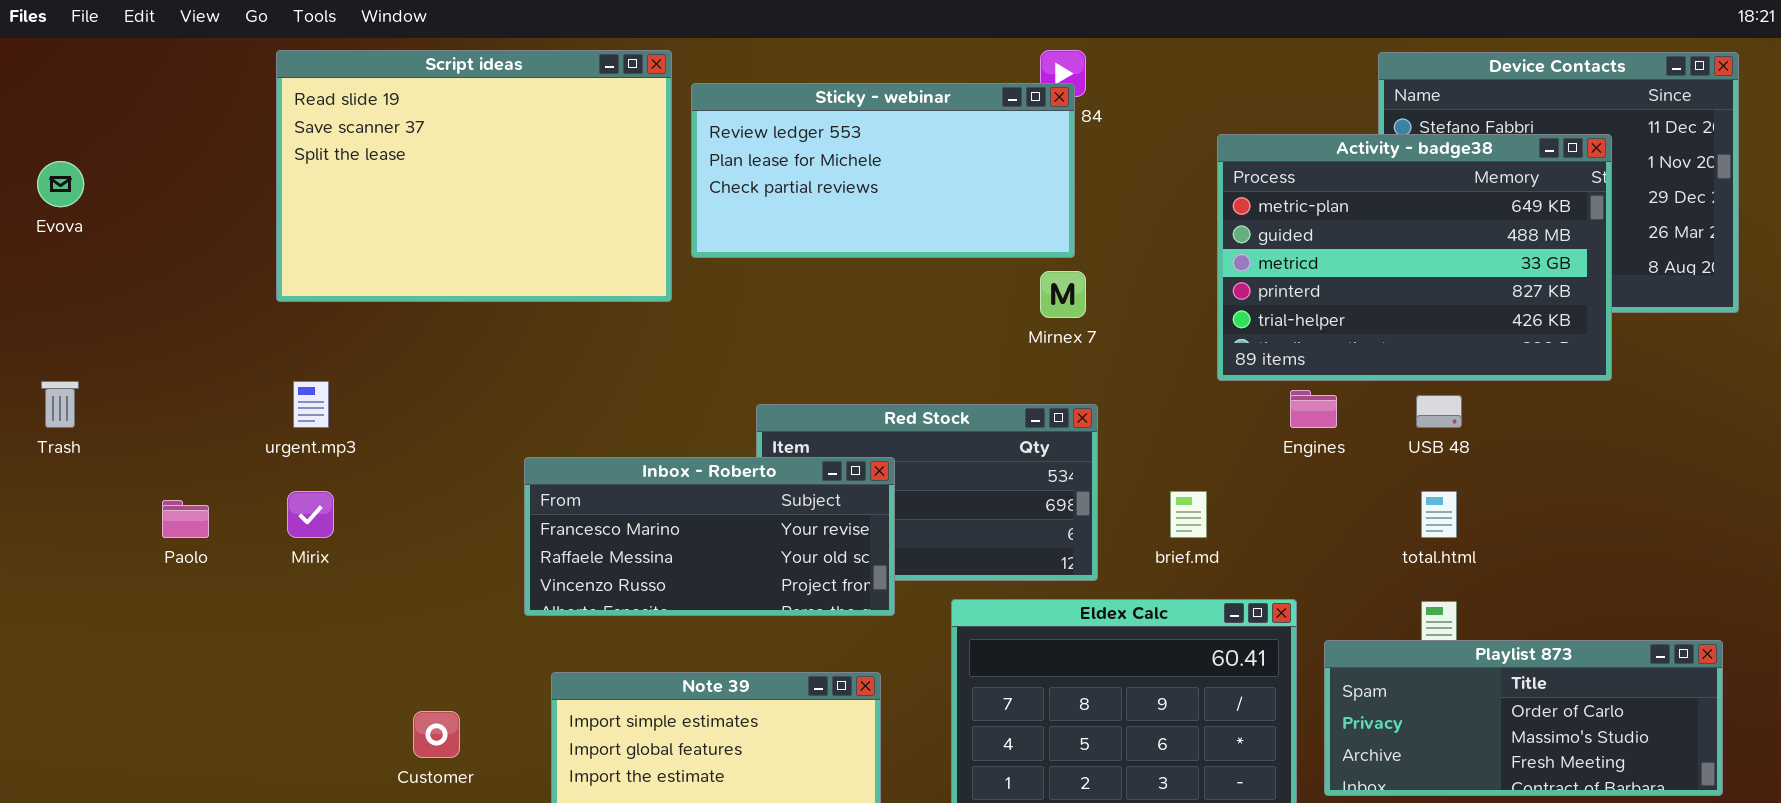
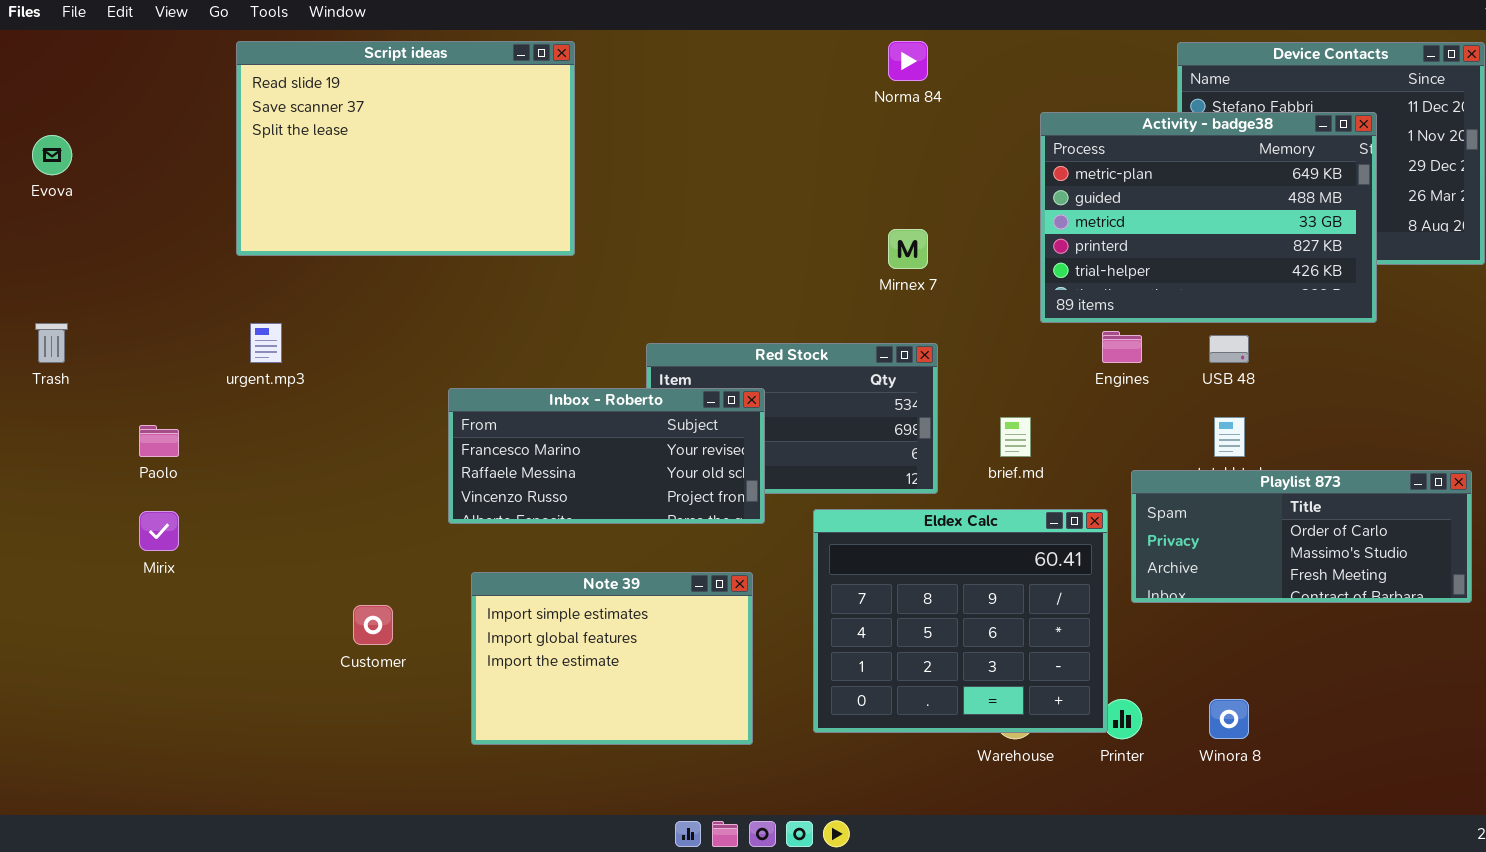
Sticky - webinar: [691,83,1075,258] -> none, closed
Mirix: [287,491,334,538] -> [139,511,179,551], moved
Playlist 873: [1324,640,1723,796] -> [1131,470,1472,603], moved

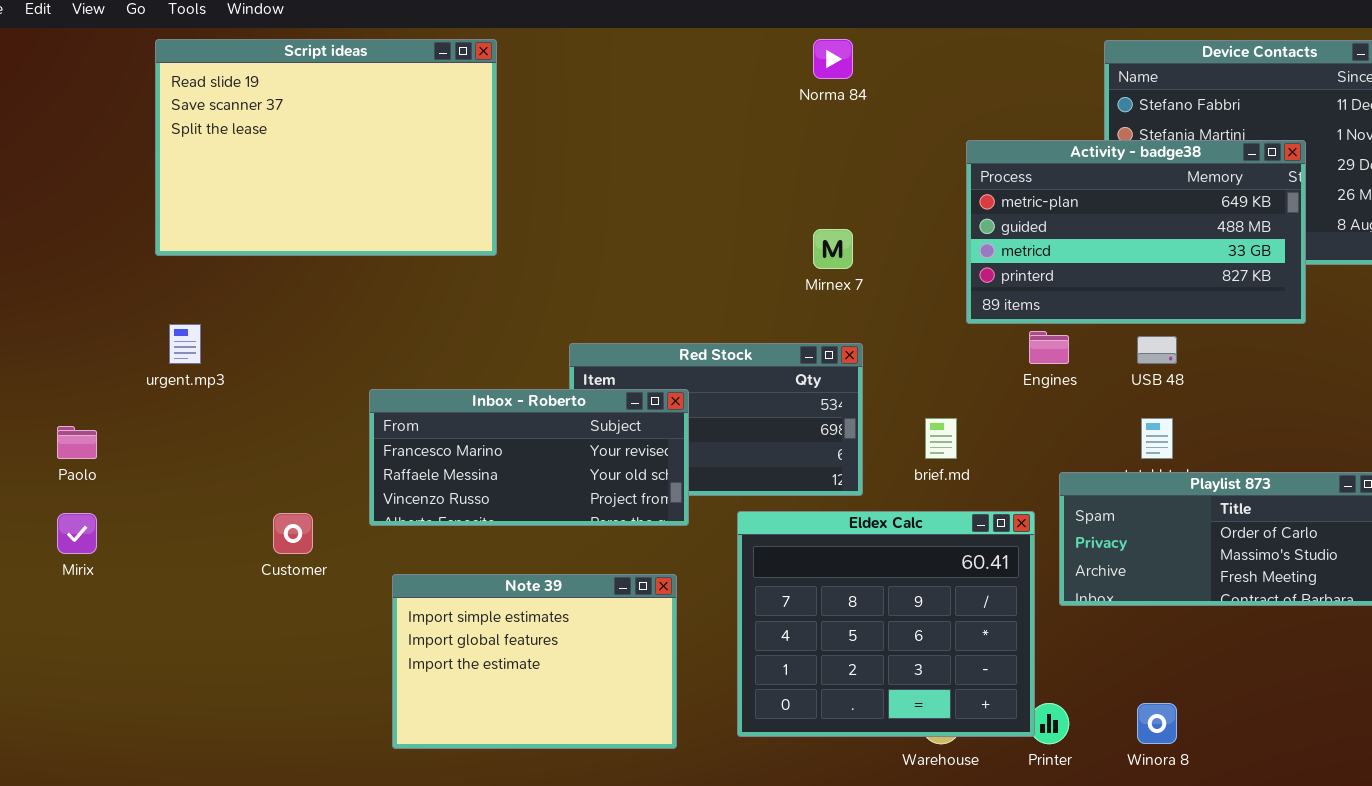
Activity - badge38: [1040,112,1377,323] -> [966,140,1306,324], resized
Customer: [353,605,393,645] -> [273,513,313,554], moved

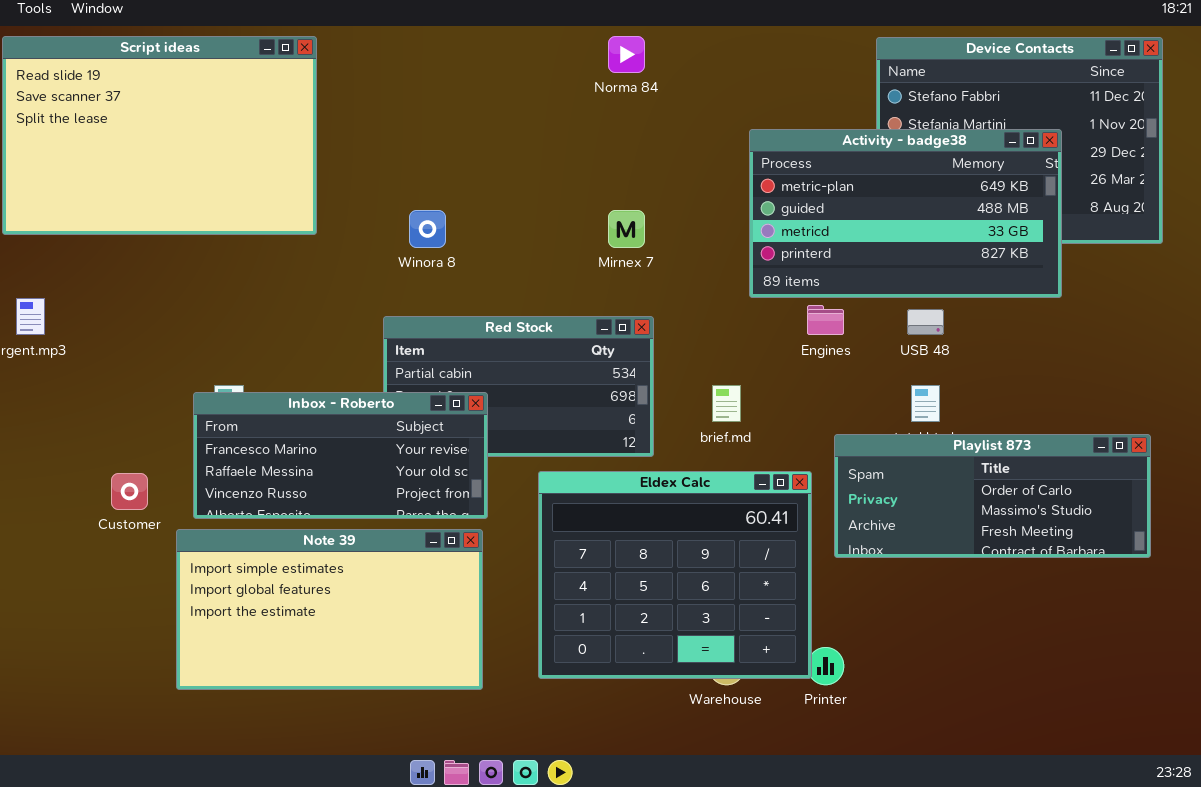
Inbox - Roberto: [369,389,689,526] -> [193,392,488,519], moved
Note 39: [392,574,677,749] -> [176,529,483,690], resized
Winora 8: [1137,703,1177,744] -> [409,210,446,248], moved

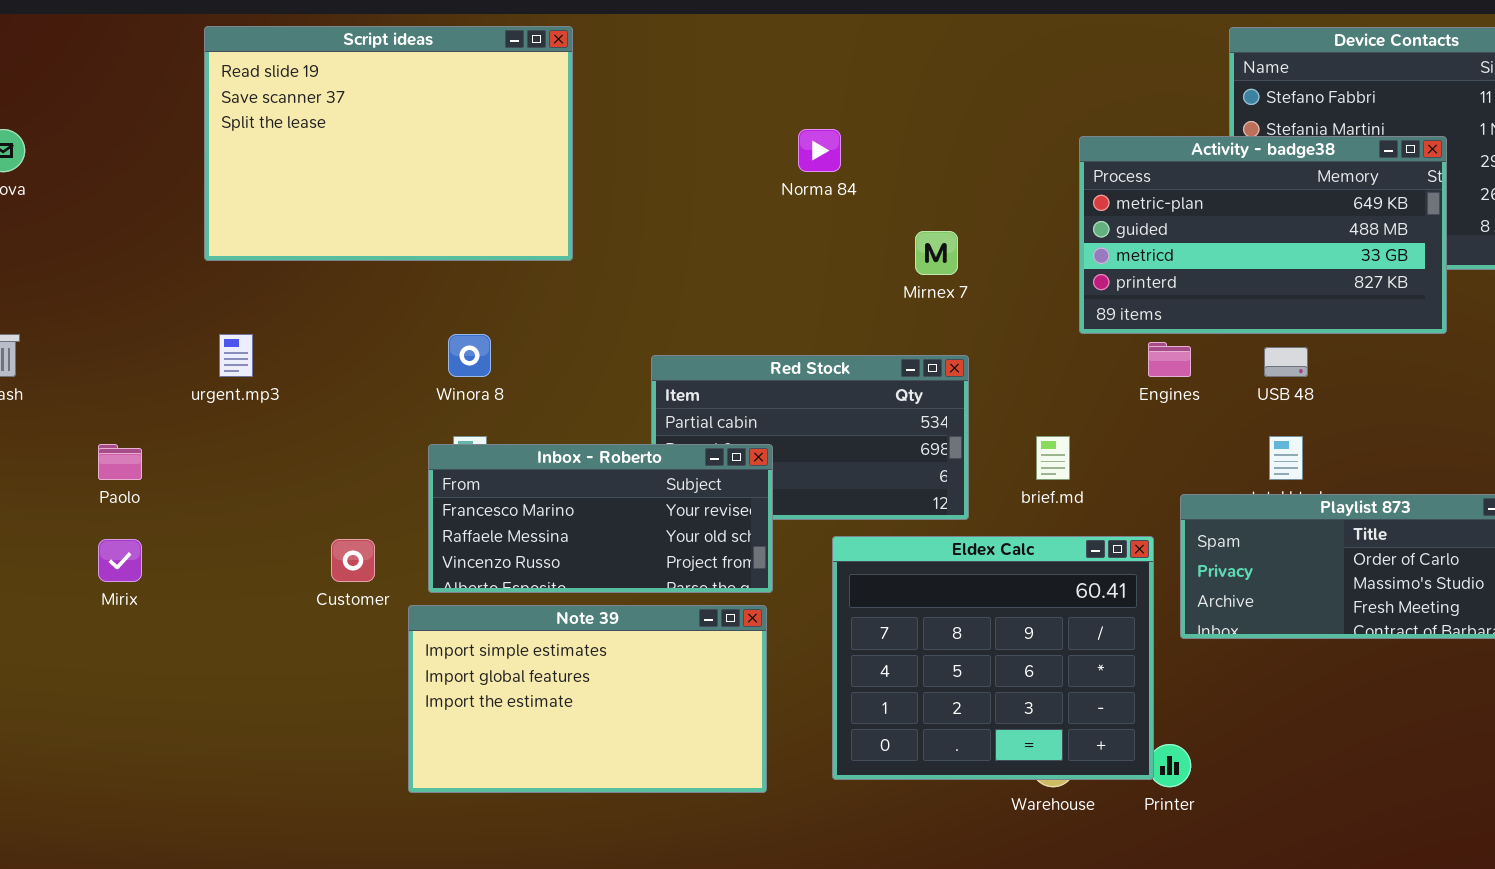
Norma 84: [608,36,645,73] -> [798,129,841,172], moved
Winora 8: [409,210,446,248] -> [448,334,491,377], moved

